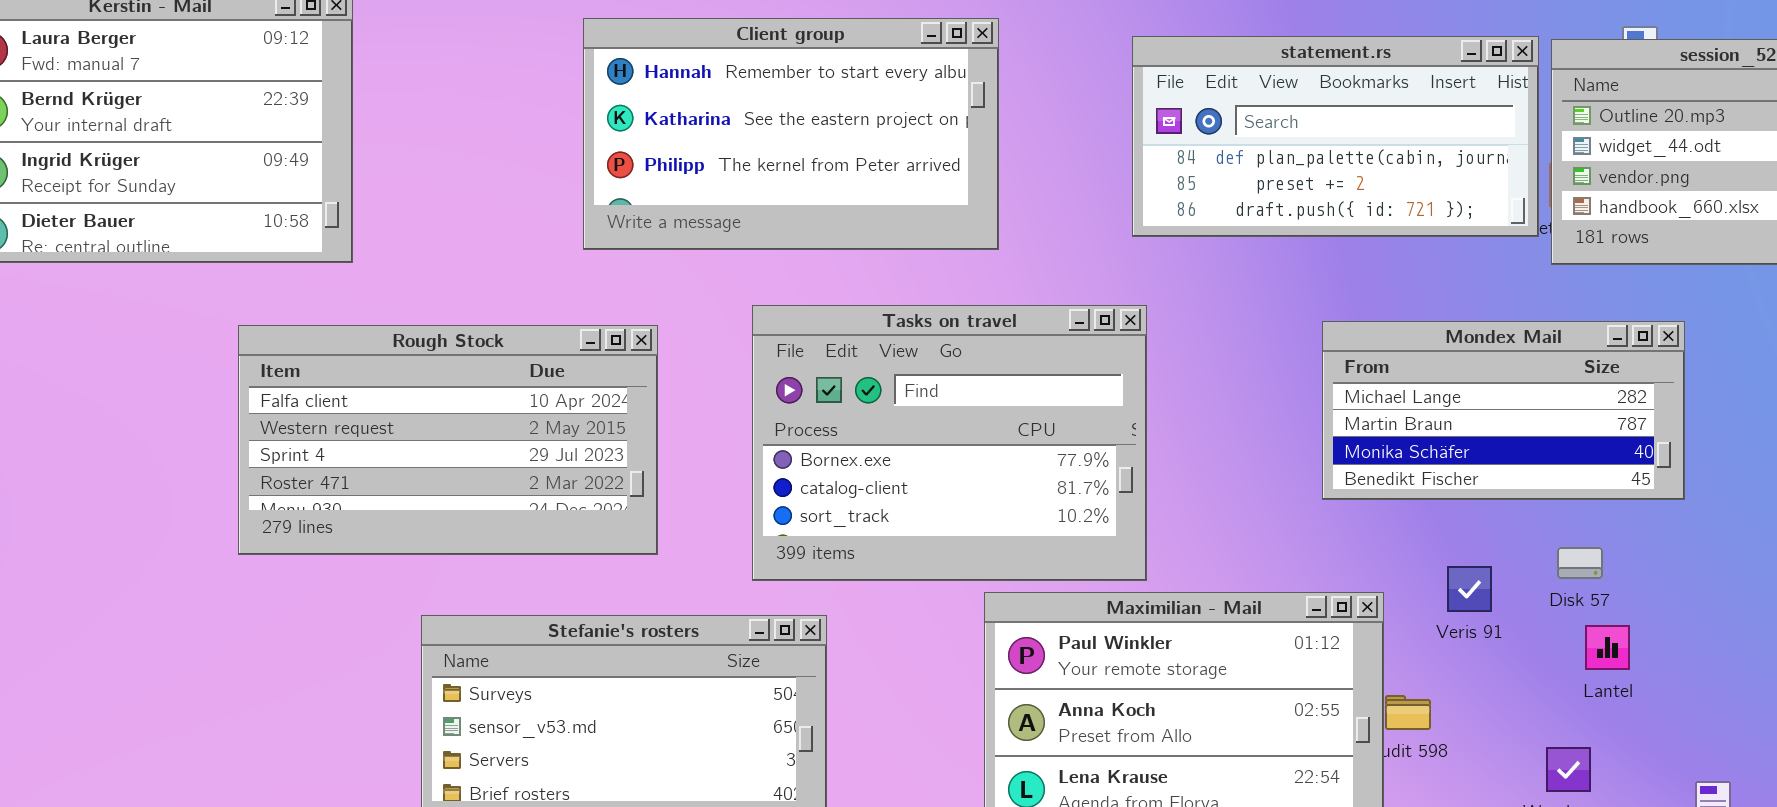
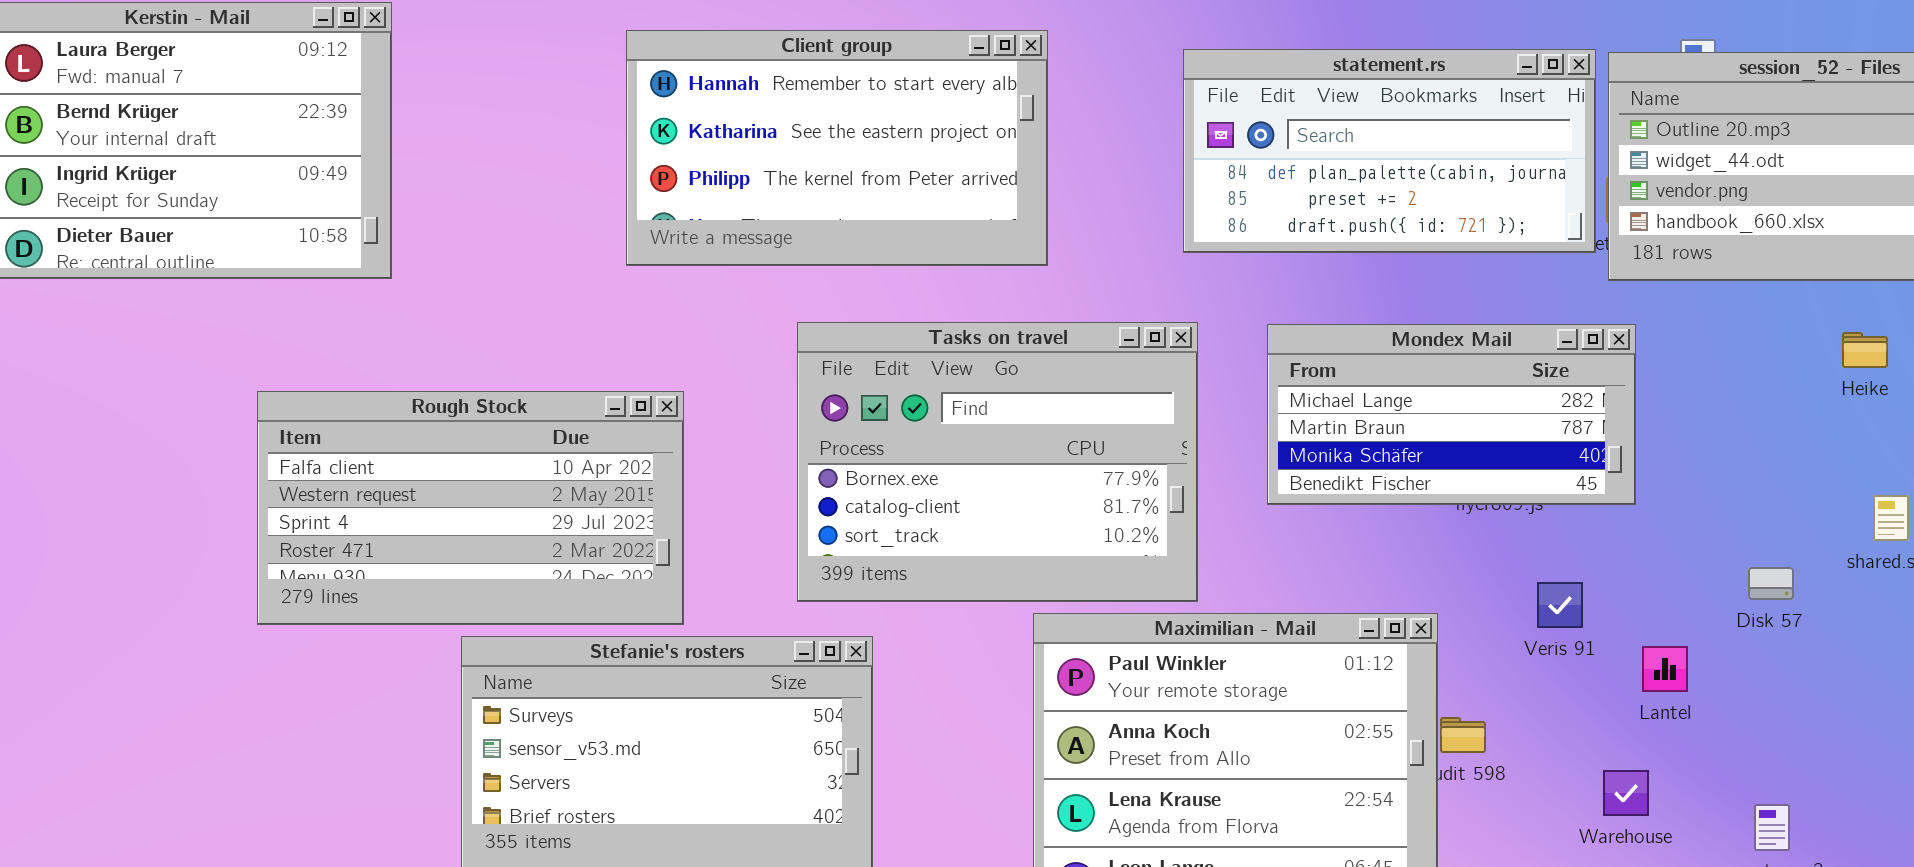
Mondex Mail: [1322,321,1685,500] -> [1267,324,1636,505], moved
Rough Stock: [238,325,658,555] -> [257,391,684,625], moved
Disk 57: [1557,547,1603,579] -> [1748,567,1794,600], moved
Veris 91: [1447,566,1492,612] -> [1537,582,1583,628], moved

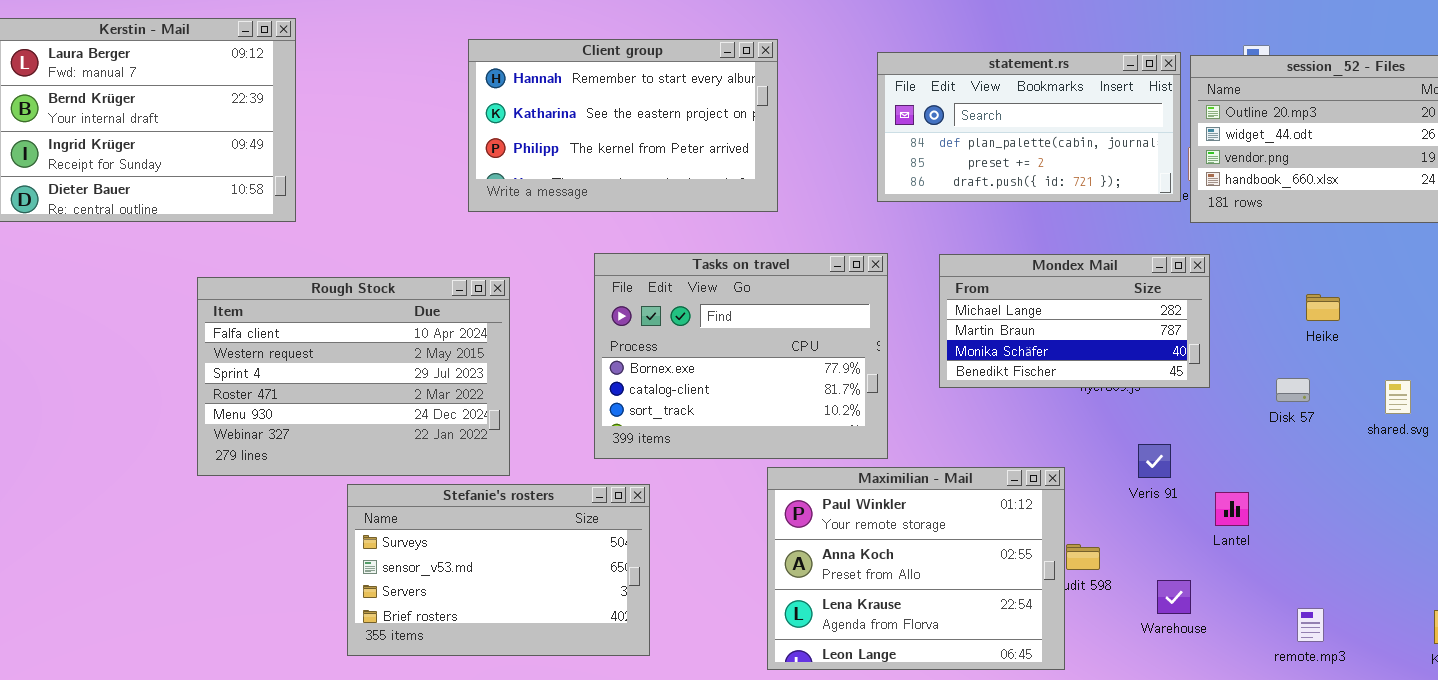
Heike: [1842,332,1888,368] -> [1306,294,1340,321], moved
Rough Stock: [257,391,684,625] -> [197,277,510,476], resized
Disk 57: [1748,567,1794,600] -> [1276,378,1310,402], moved
Warehouse: [1603,770,1649,816] -> [1157,580,1191,614], moved

